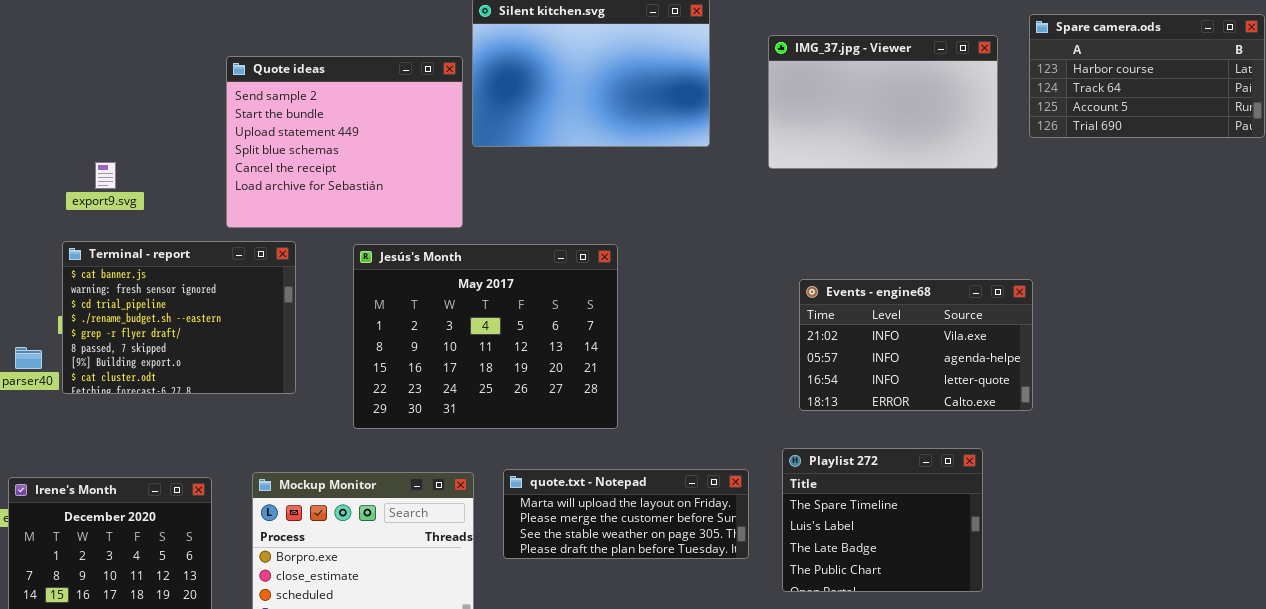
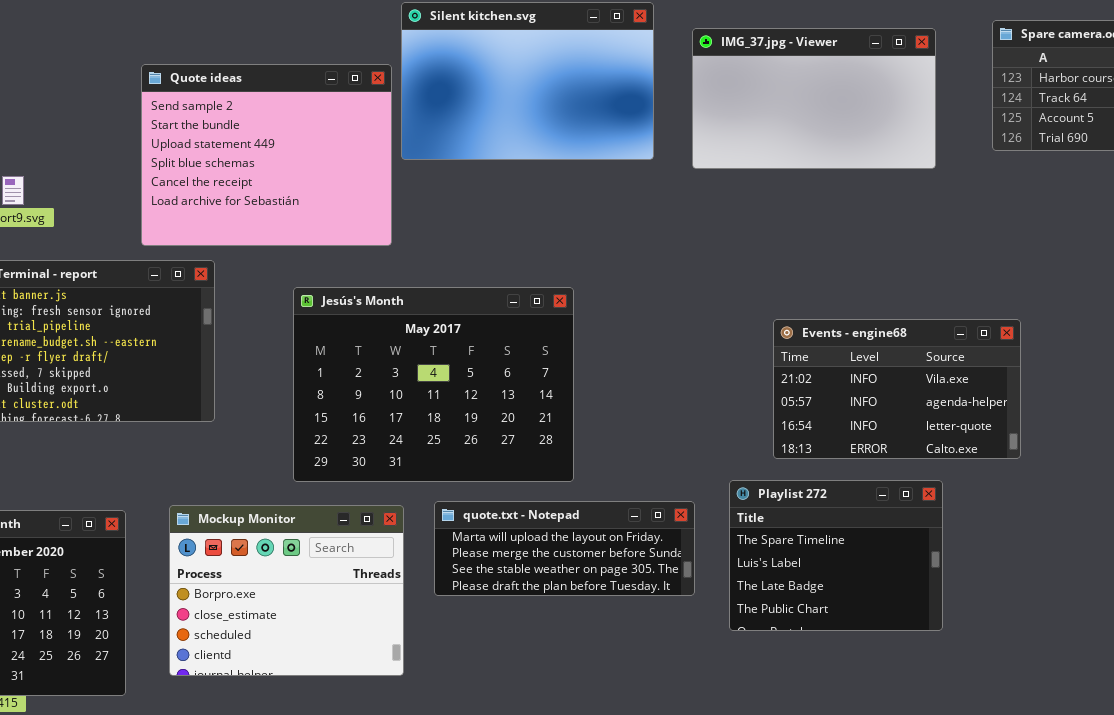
IMG_37.jpg - Viewer: [768,35,998,169] -> [692,28,936,169], moved
Jesús's Month: [353,244,618,429] -> [293,287,574,482], moved
Events - engine68: [799,279,1033,411] -> [773,319,1021,459], moved

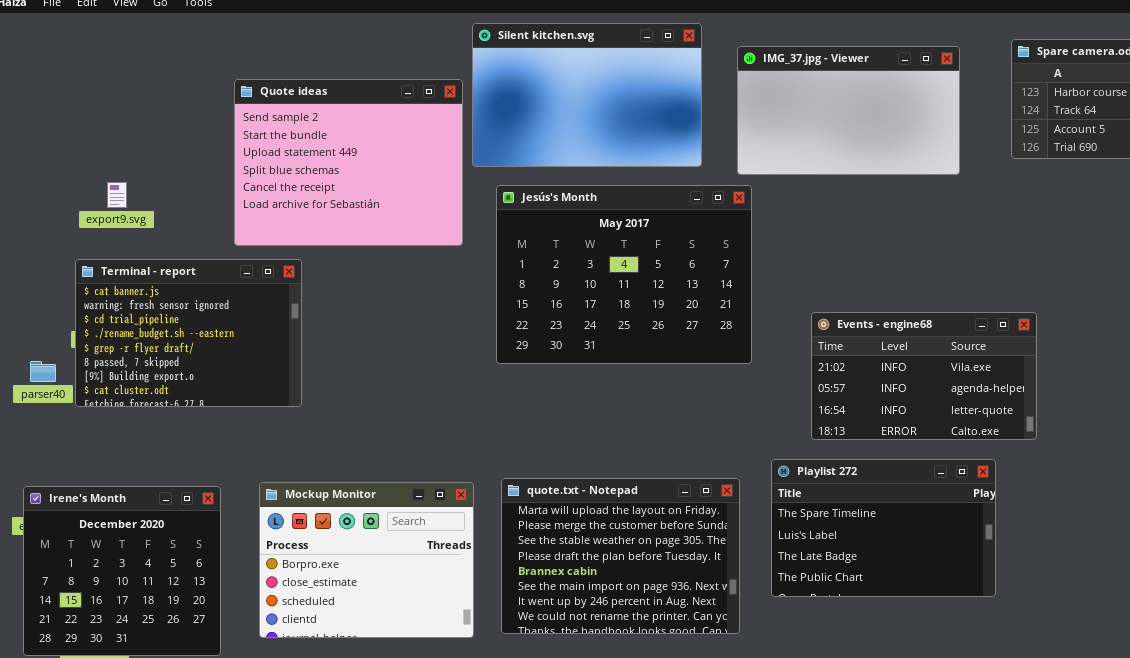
Jesús's Month: [293,287,574,482] -> [496,185,752,364], moved
Playlist 272: [729,480,943,631] -> [771,459,996,597], resized
quote.txt - Notepad: [434,501,695,596] -> [501,478,740,634], resized

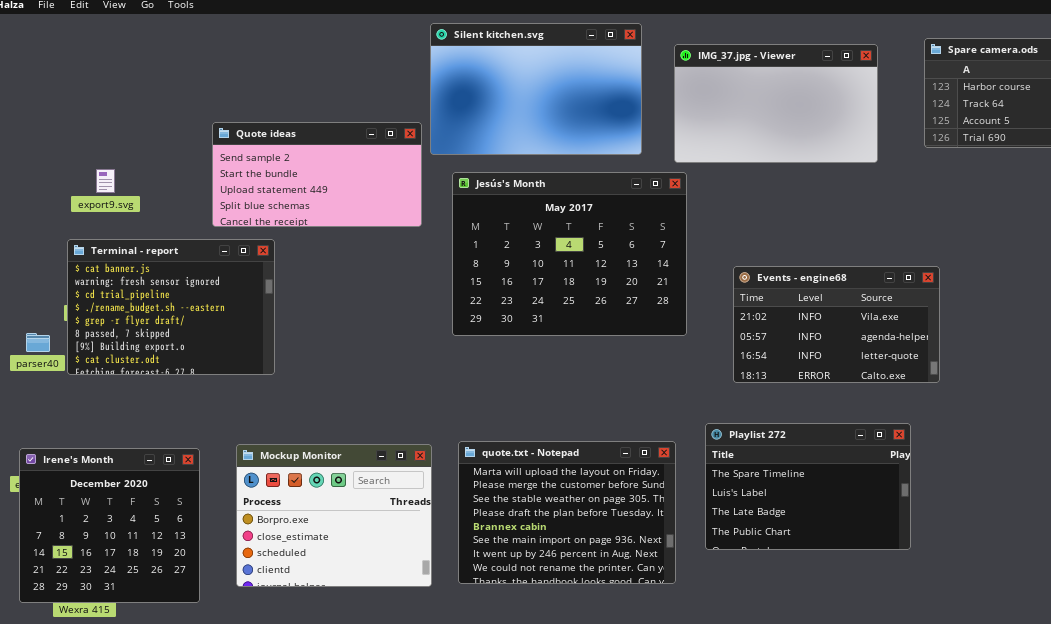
Quote ideas: [234,79,463,246] -> [212,122,422,227], resized
Events - engine68: [811,312,1037,440] -> [733,266,940,383], moved

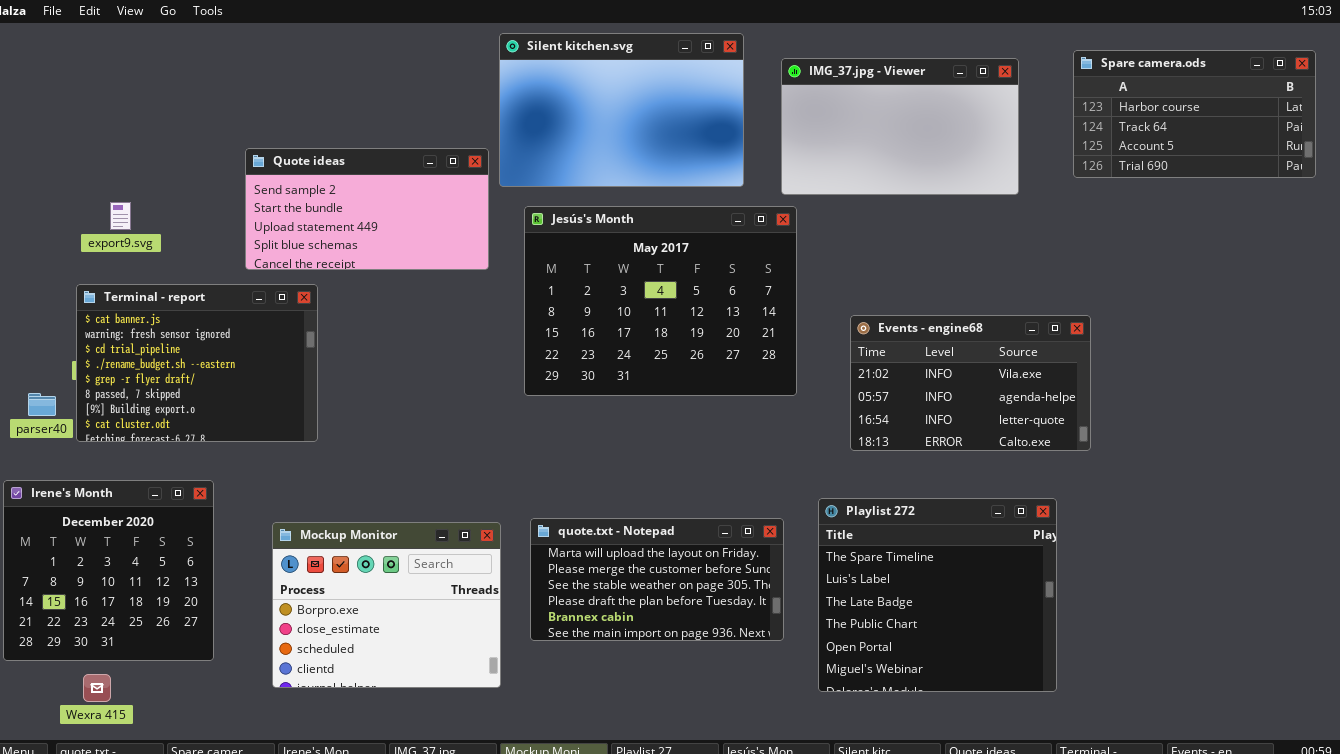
Playlist 272: [705,423,911,550] -> [818,498,1057,692], resized
quote.txt - Notepad: [458,441,676,584] -> [530,518,784,641], resized
Irene's Month: [19,448,200,603] -> [3,480,214,661], moved

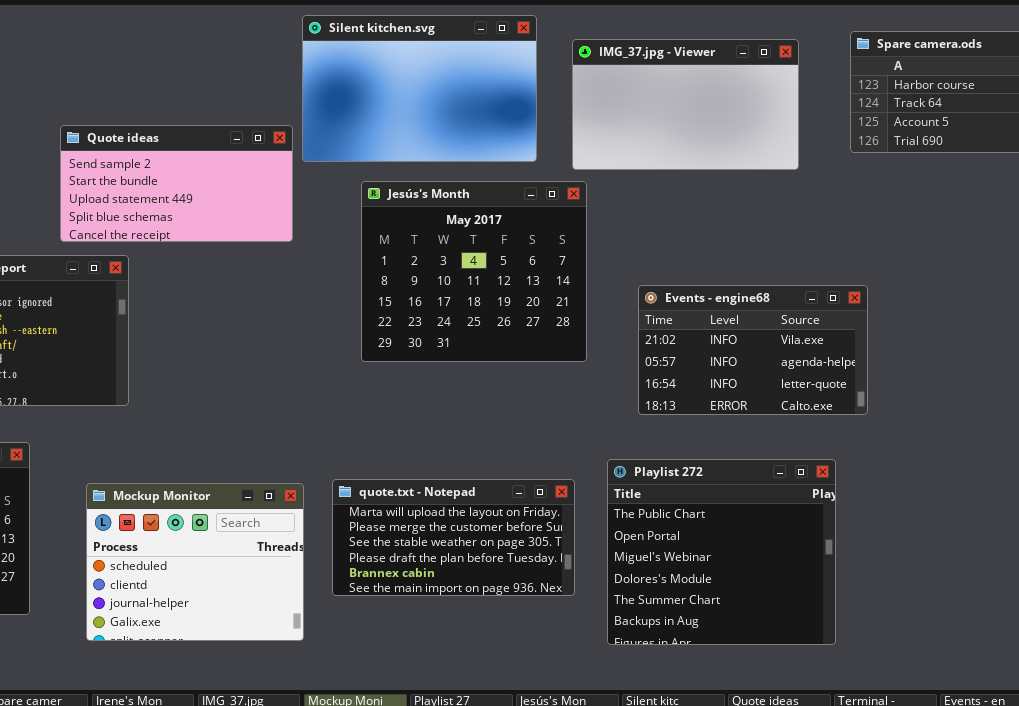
Jesús's Month: [524,206,797,396] -> [361,181,587,362], resized
Playlist 272: [818,498,1057,692] -> [607,459,836,645], scrolled down 3 rows
Mockup Monitor: [272,522,501,688] -> [86,483,304,641], scrolled down 2 rows

